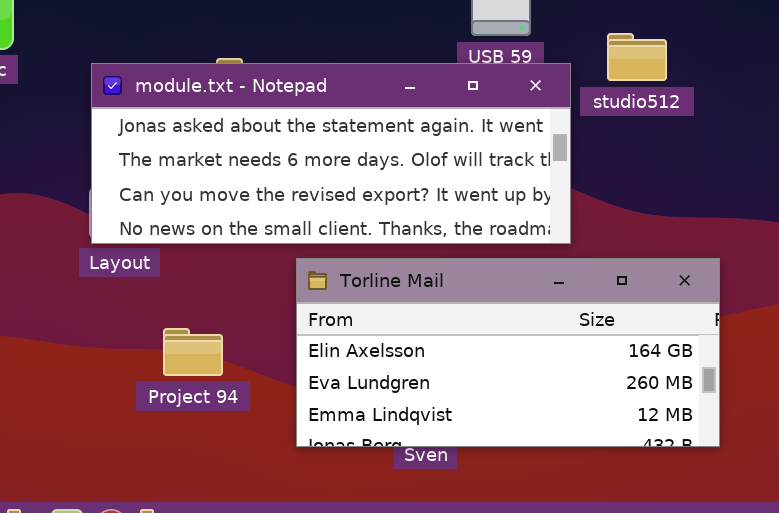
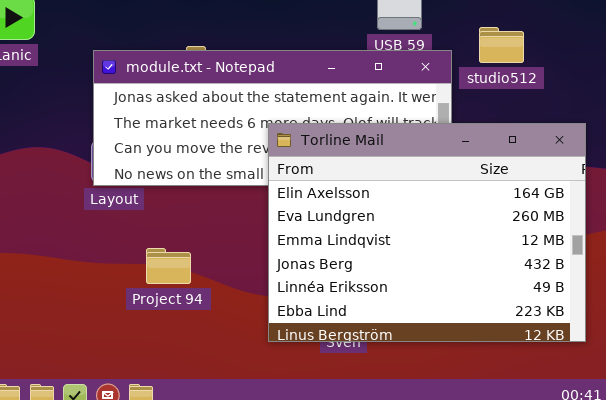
Torline Mail: [296,258,720,447] -> [268,123,586,342], moved, resized

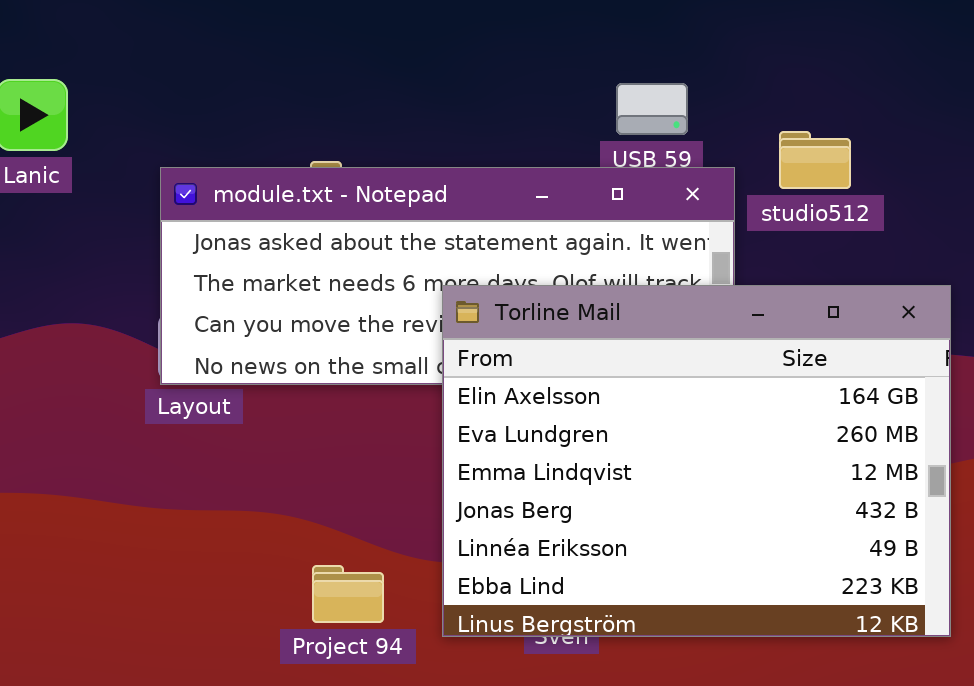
Project 94: [146,248,191,284] -> [312,565,384,623], moved

